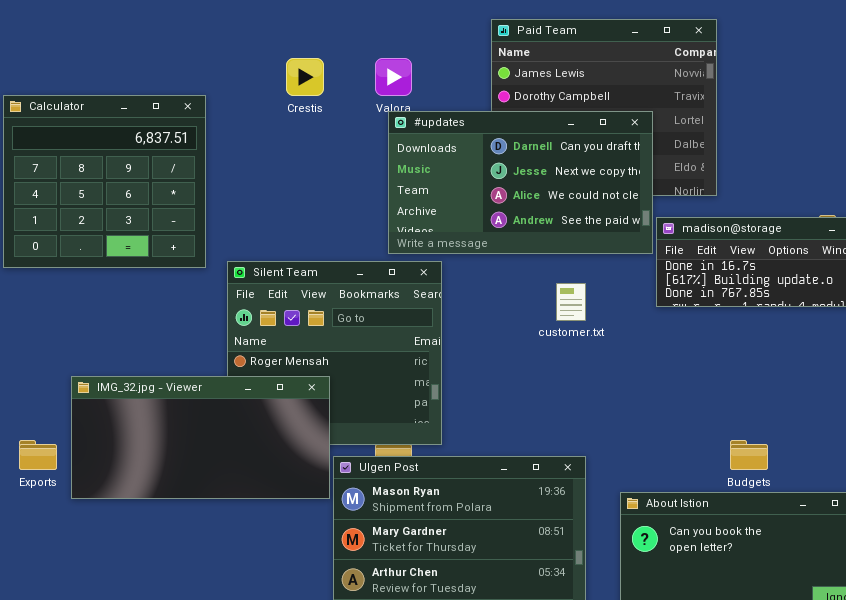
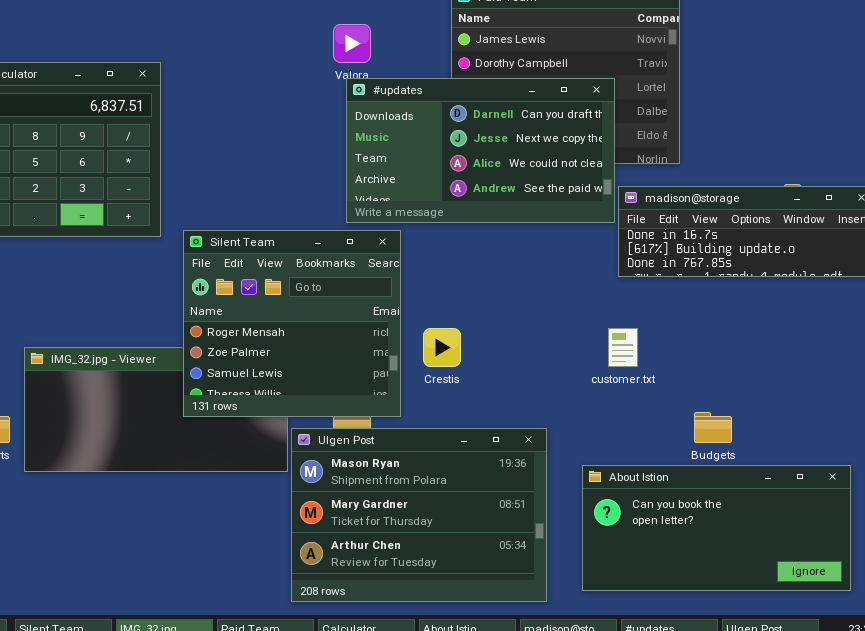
Crestis: [286,58,324,96] -> [423,328,461,367], moved
Silent Team: [227,261,442,445] -> [183,230,401,417], raised
customer.txt: [556,283,586,321] -> [608,328,638,367], moved

